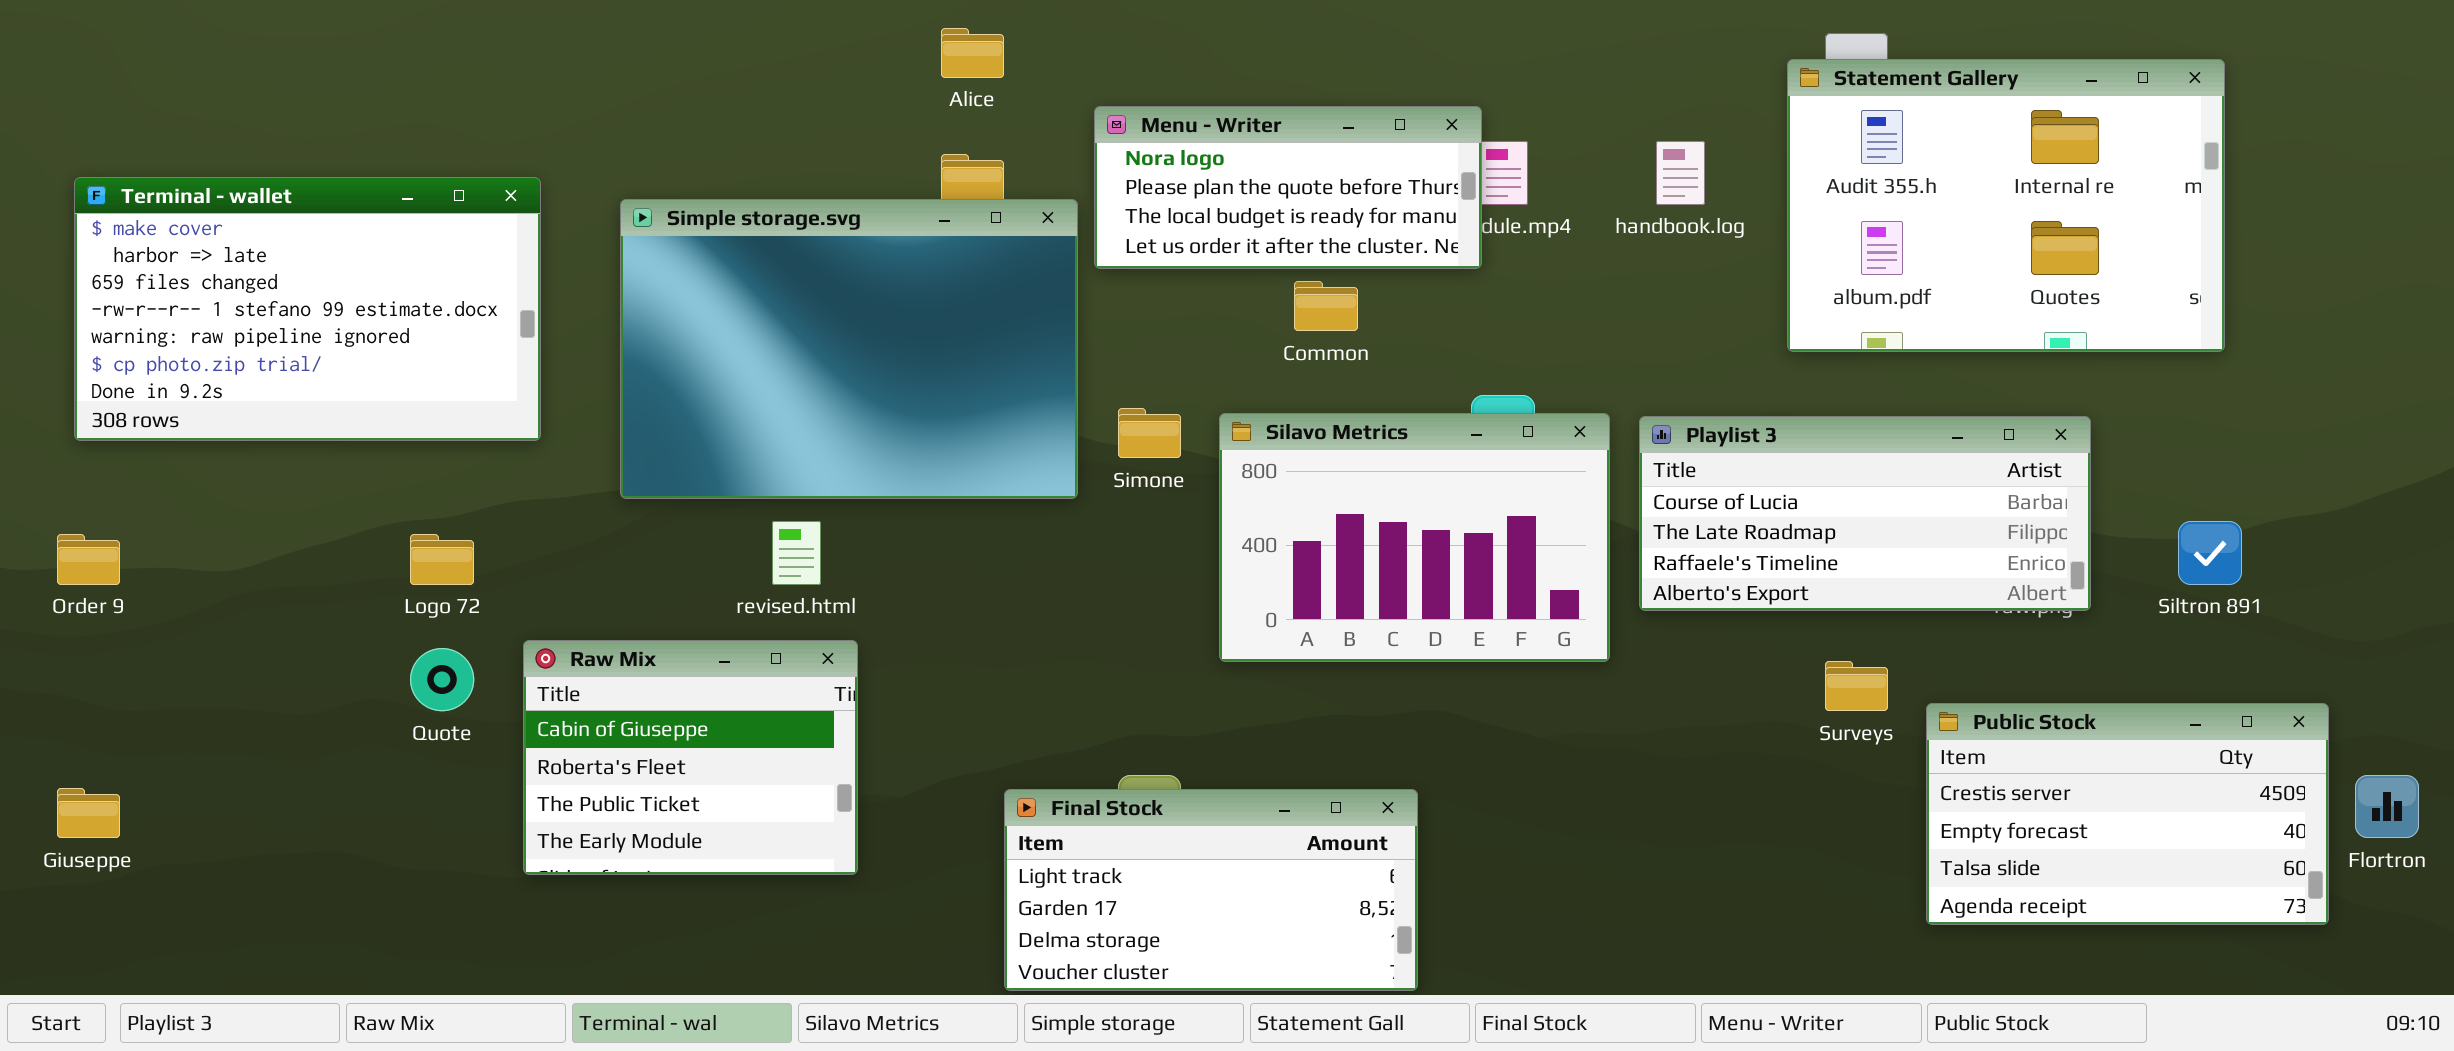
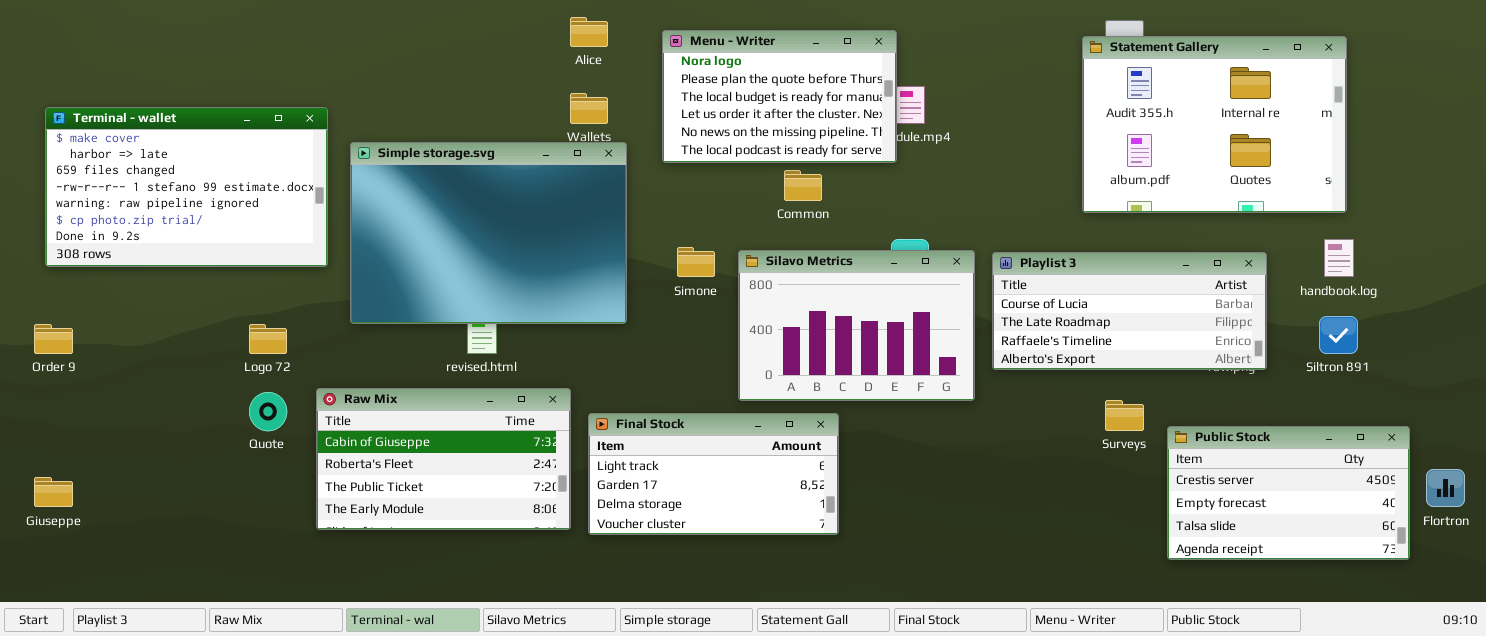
Menu - Writer: [1094,106,1482,269] -> [662,30,897,163], resized
handbook.log: [1656,141,1705,205] -> [1324,239,1354,277], moved
Simple storage.svg: [620,199,1078,499] -> [350,142,627,324], moved
Raw Mix: [523,640,858,875] -> [316,388,571,530], resized
Final Stock: [1004,789,1418,991] -> [588,413,839,535], moved

